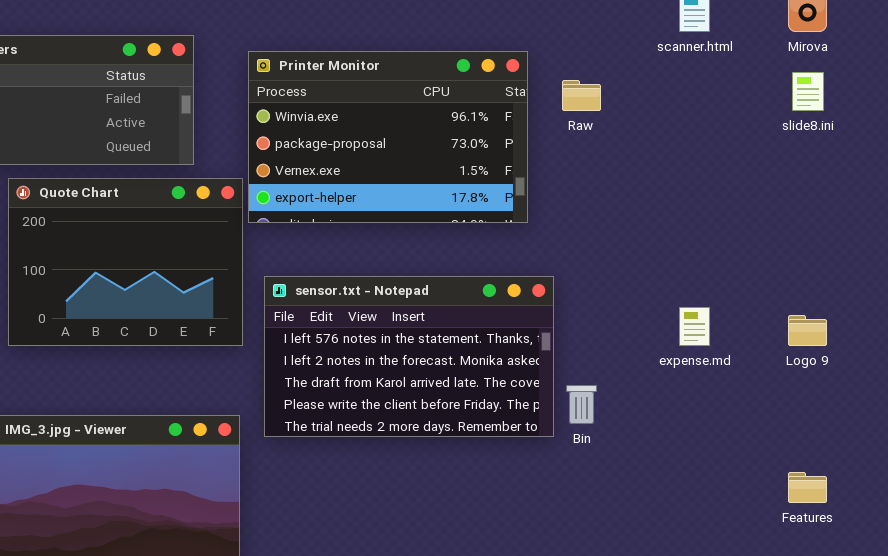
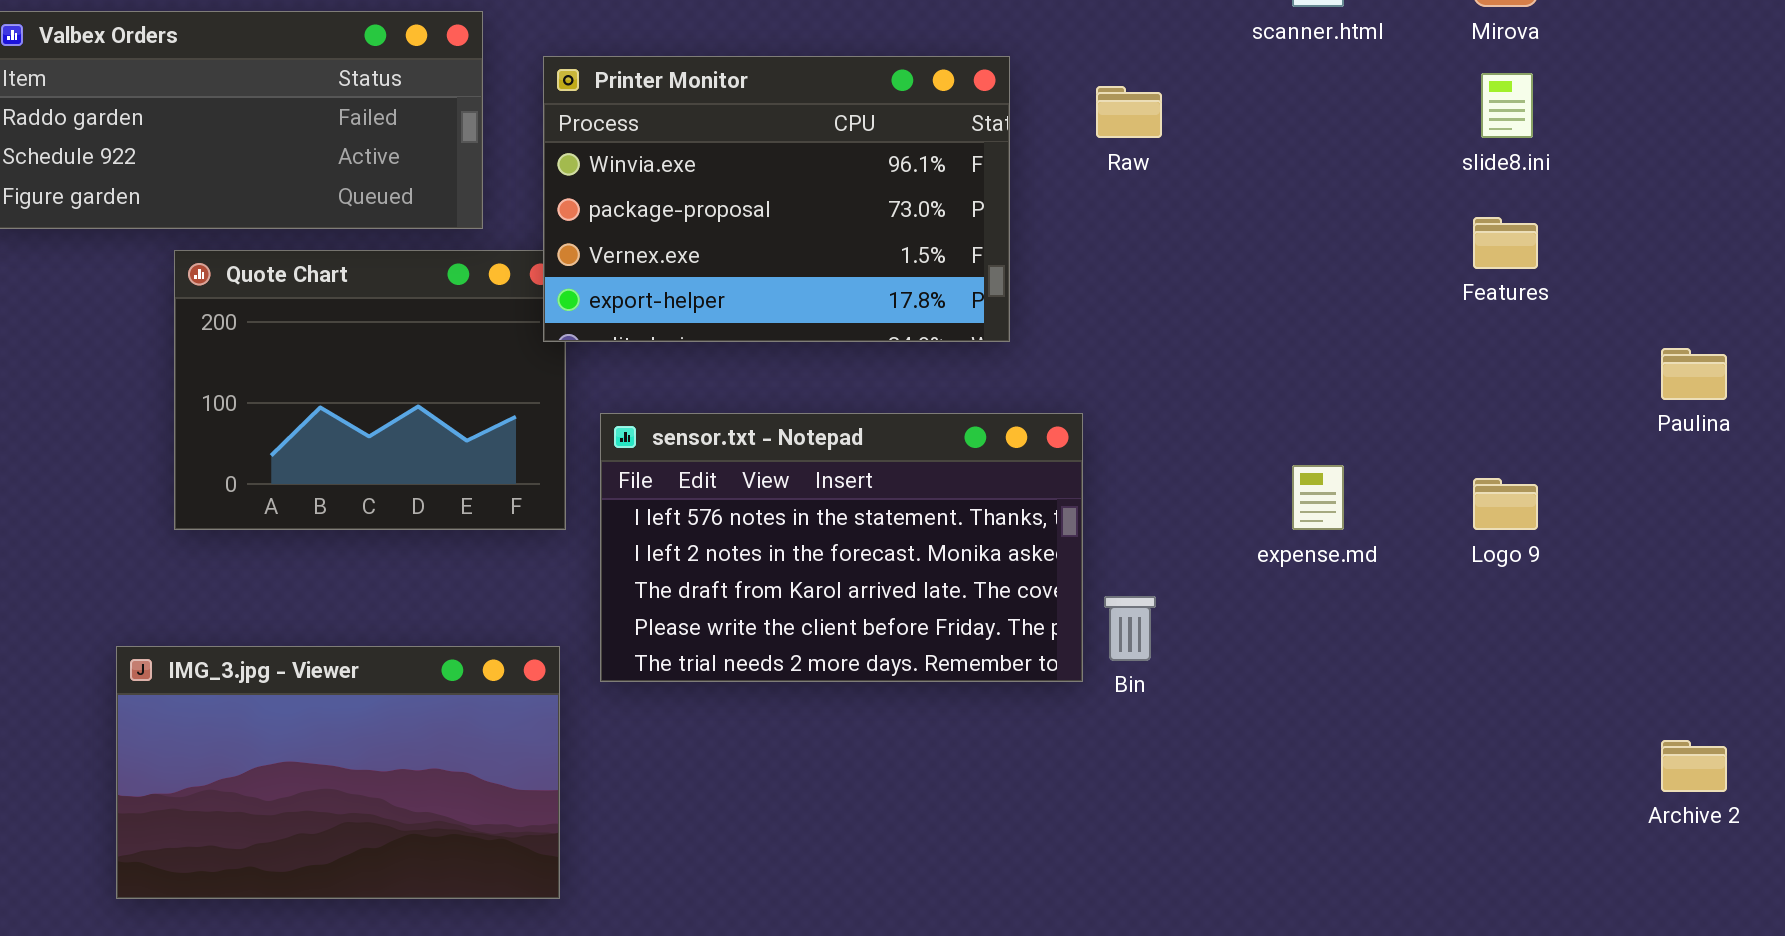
Printer Monitor: [248,51,528,223] -> [543,56,1010,342], moved
Features: [788,472,827,503] -> [1473,217,1538,269], moved

